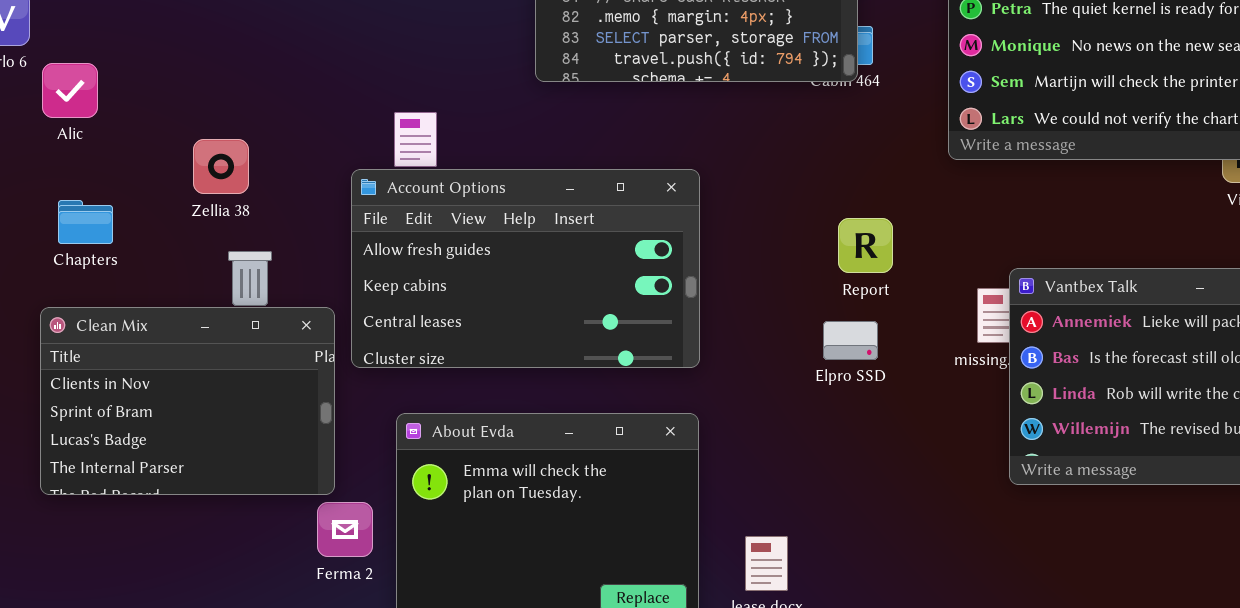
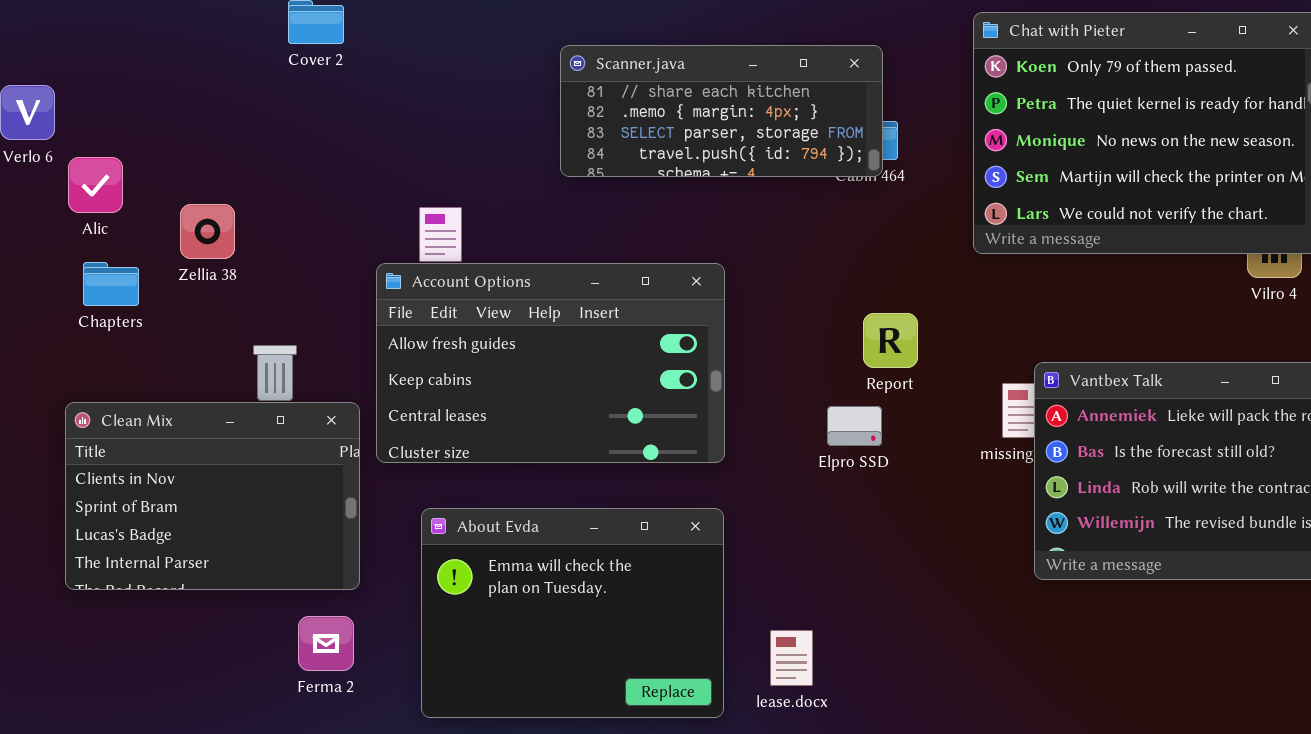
Zellia 38: [193,139,249,194] -> [180,204,235,259], moved
Chapters: [58,200,113,244] -> [83,262,139,306], moved
Elpro SSD: [823,321,878,360] -> [827,406,882,446], moved
Ferma 2: [317,502,373,557] -> [298,616,354,671], moved

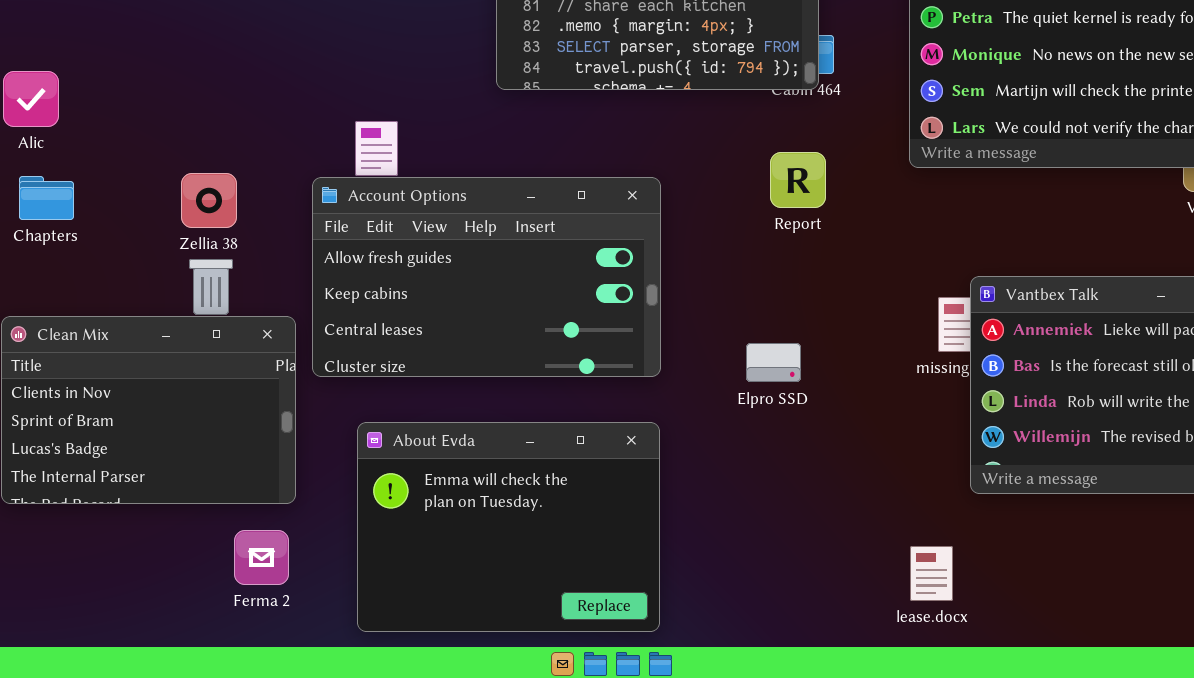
Zellia 38: [180,204,235,259] -> [181,173,237,228], moved
Report: [863,313,918,368] -> [770,152,826,208], moved
Elpro SSD: [827,406,882,446] -> [746,343,801,382], moved
lease.docx: [770,630,813,686] -> [910,546,953,601], moved

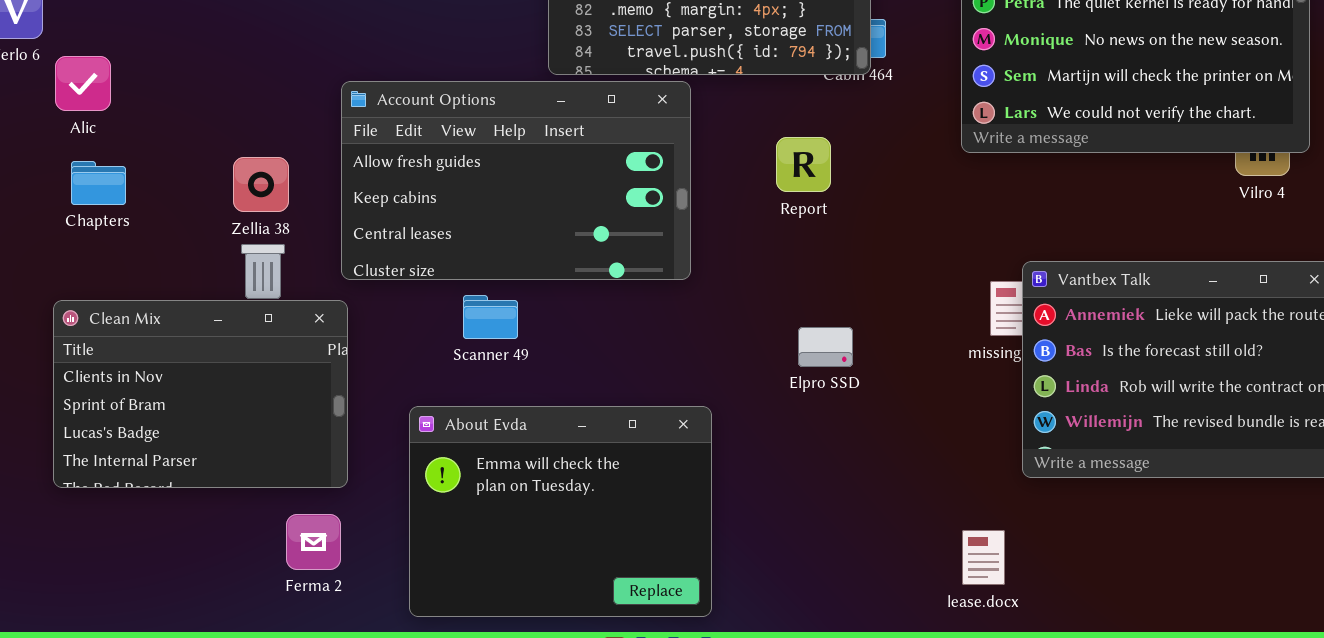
Report: [770,152,826,208] -> [776,137,831,192], moved
Account Options: [312,177,661,377] -> [341,81,691,280], moved

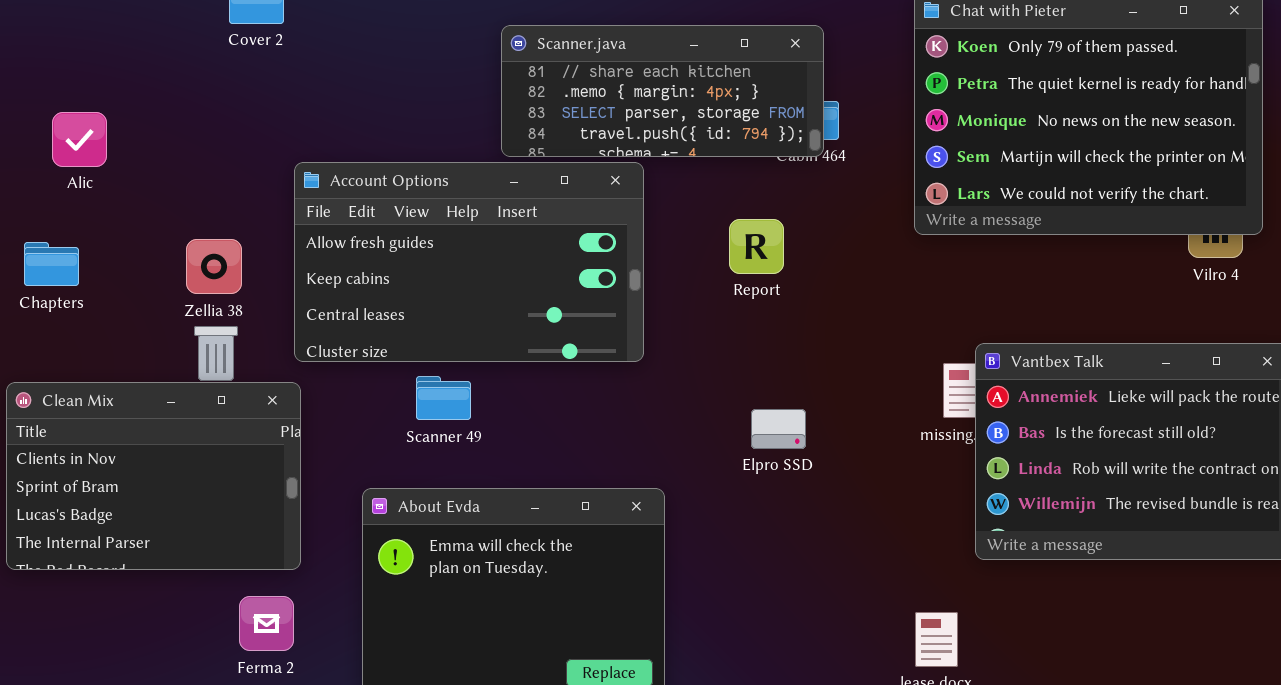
Alic: [55,56,111,111] -> [52,112,107,167], moved

